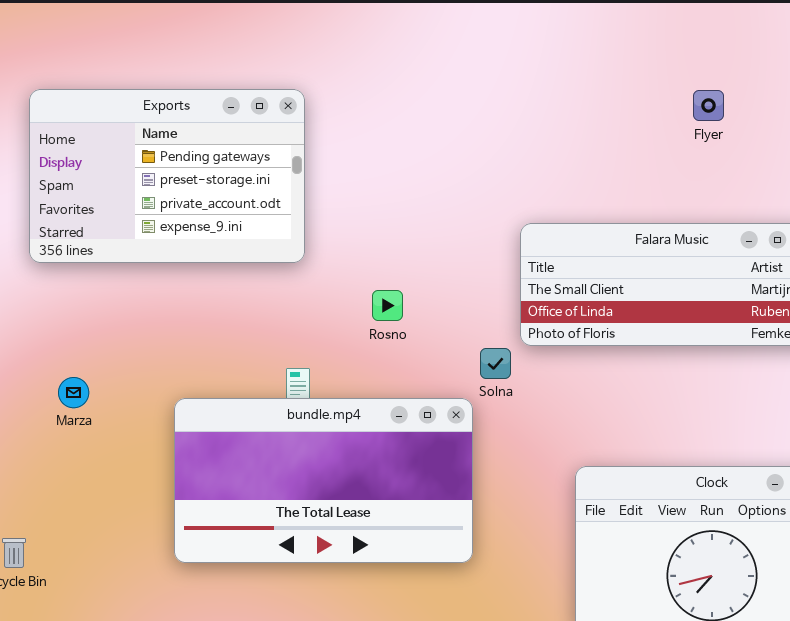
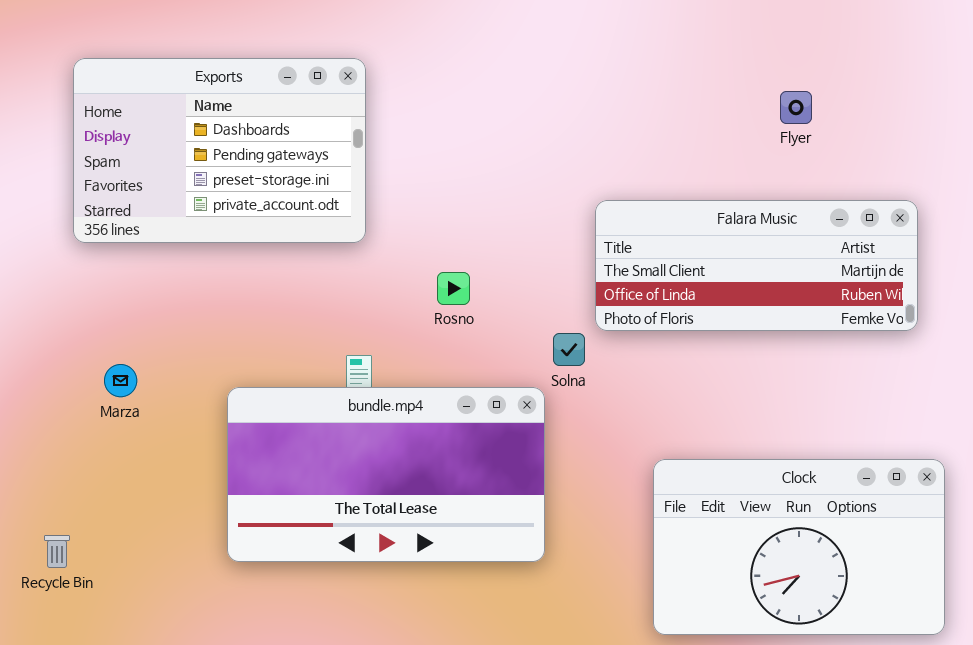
Exports: [29,89,305,263] -> [73,58,366,243], scrolled up 1 row
Flyer: [693,90,724,121] -> [780,91,812,124], moved

